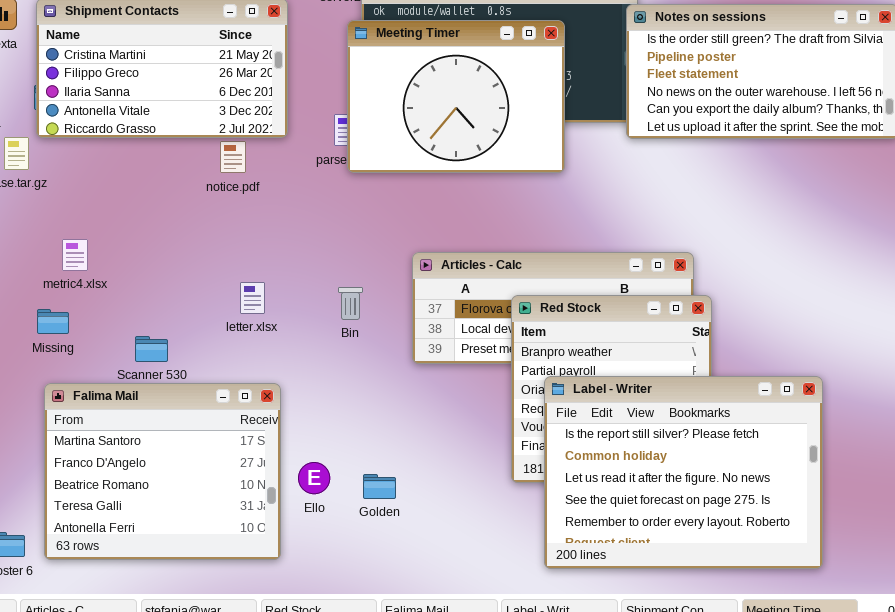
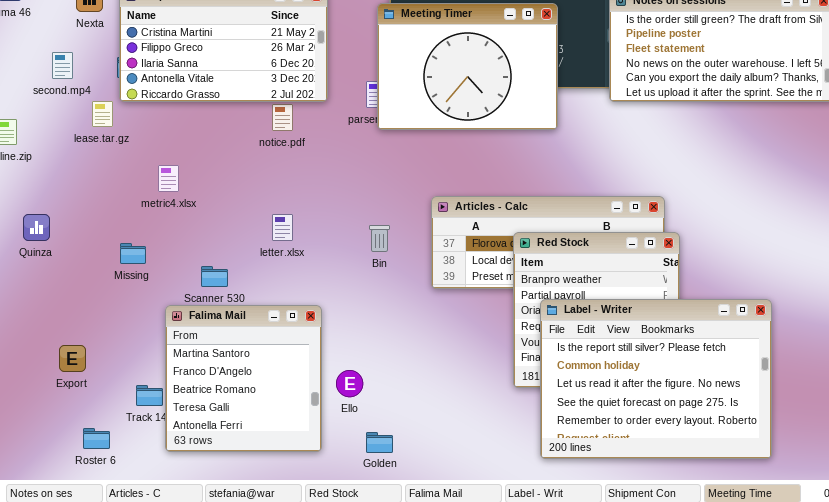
metric4.xlsx: [62,239,88,271] -> [158,165,179,192], moved
letter.xlsx: [240,282,265,314] -> [272,214,293,241], moved
Falima Mail: [44,383,281,560] -> [165,305,322,452], resized
Golden: [363,474,396,499] -> [366,432,393,453], moved

